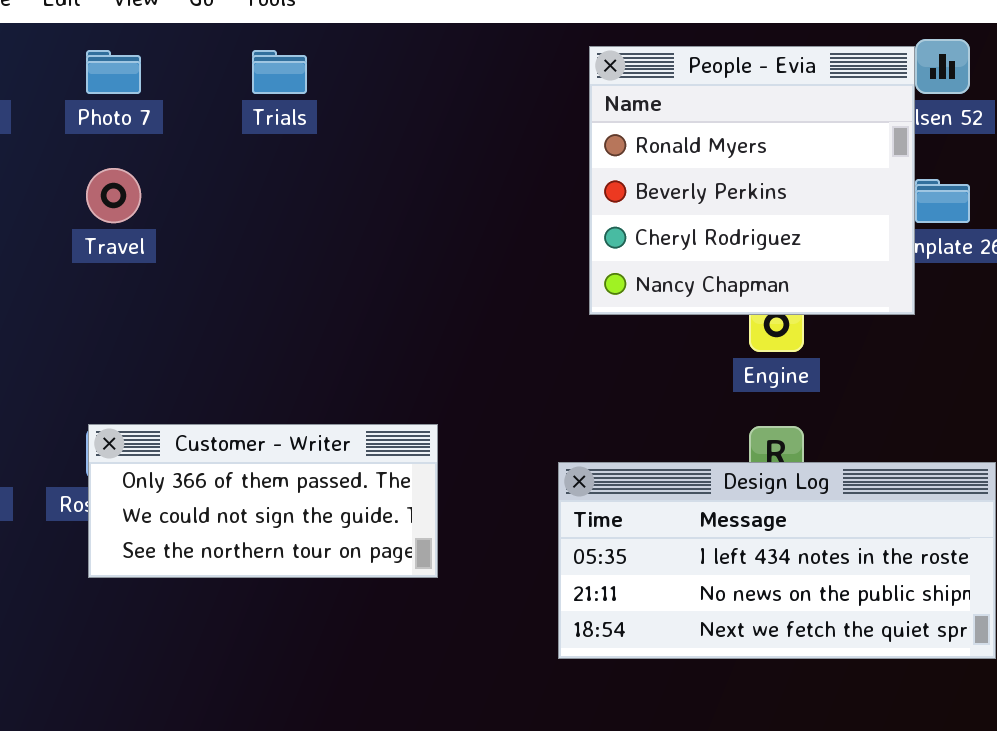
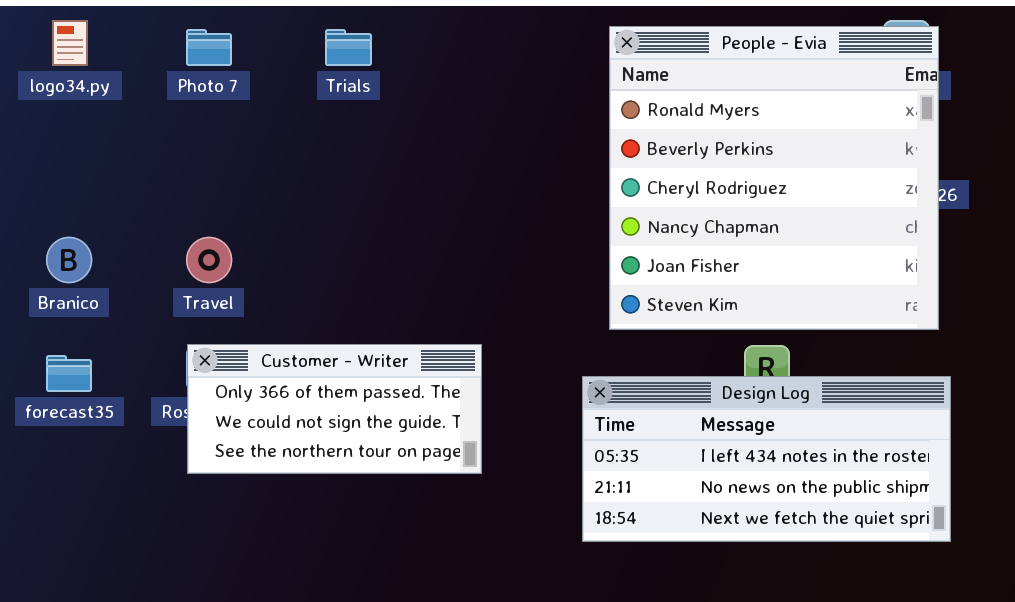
People - Evia: [589,46,915,315] -> [609,26,939,330], resized
Travel: [86,168,141,223] -> [186,237,232,283], moved

